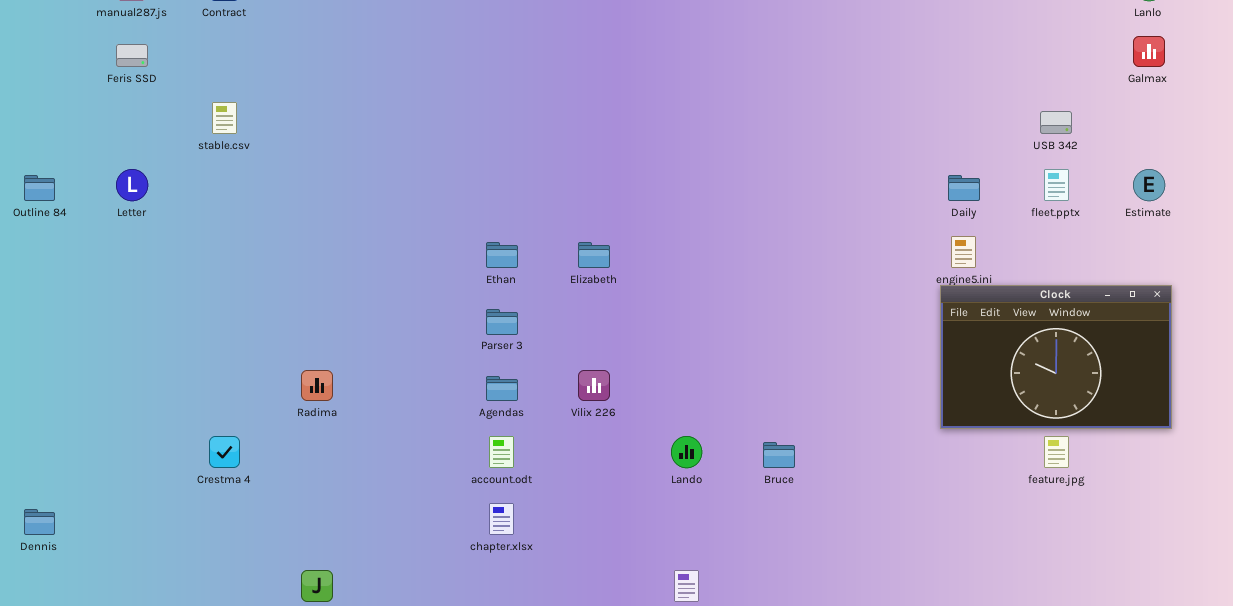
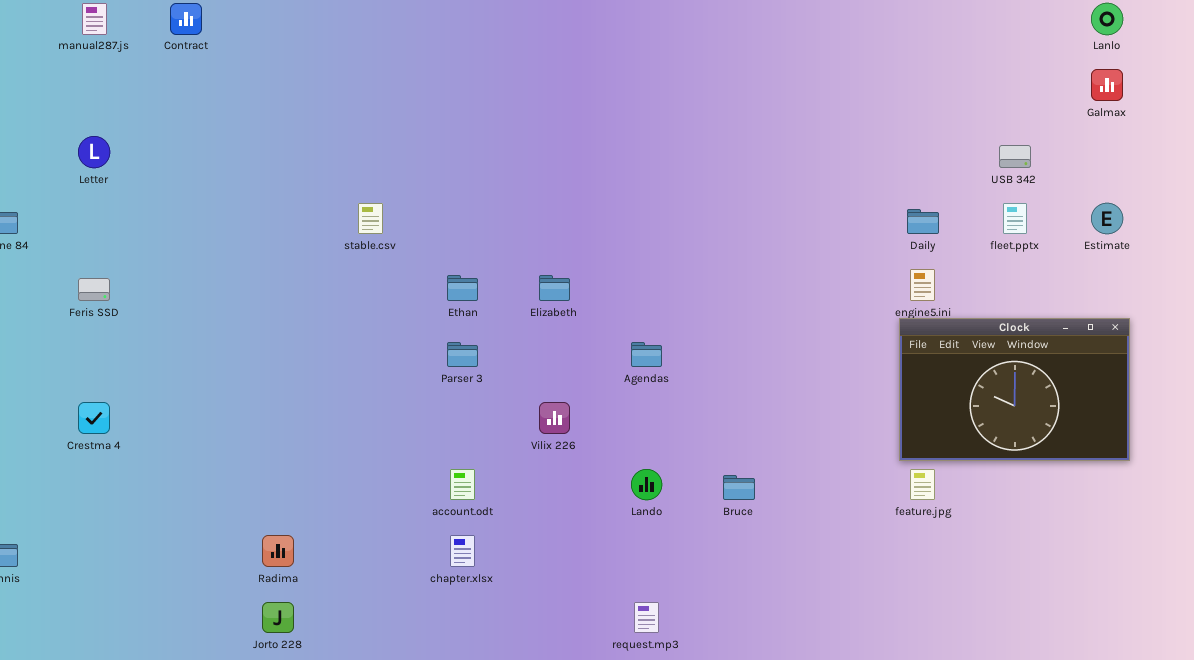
Feris SSD: [116,44,148,67] -> [78,278,110,301], moved
stable.csv: [212,102,237,134] -> [358,203,383,234], moved
Letter: [116,169,148,201] -> [78,136,110,168], moved
Radima: [301,370,333,401] -> [262,535,294,567], moved
Agendas: [486,376,518,401] -> [631,342,662,367], moved
Crestma 4: [209,436,240,468] -> [78,402,110,434], moved
feature.jpg: [1044,436,1069,468] -> [910,469,935,500], moved

